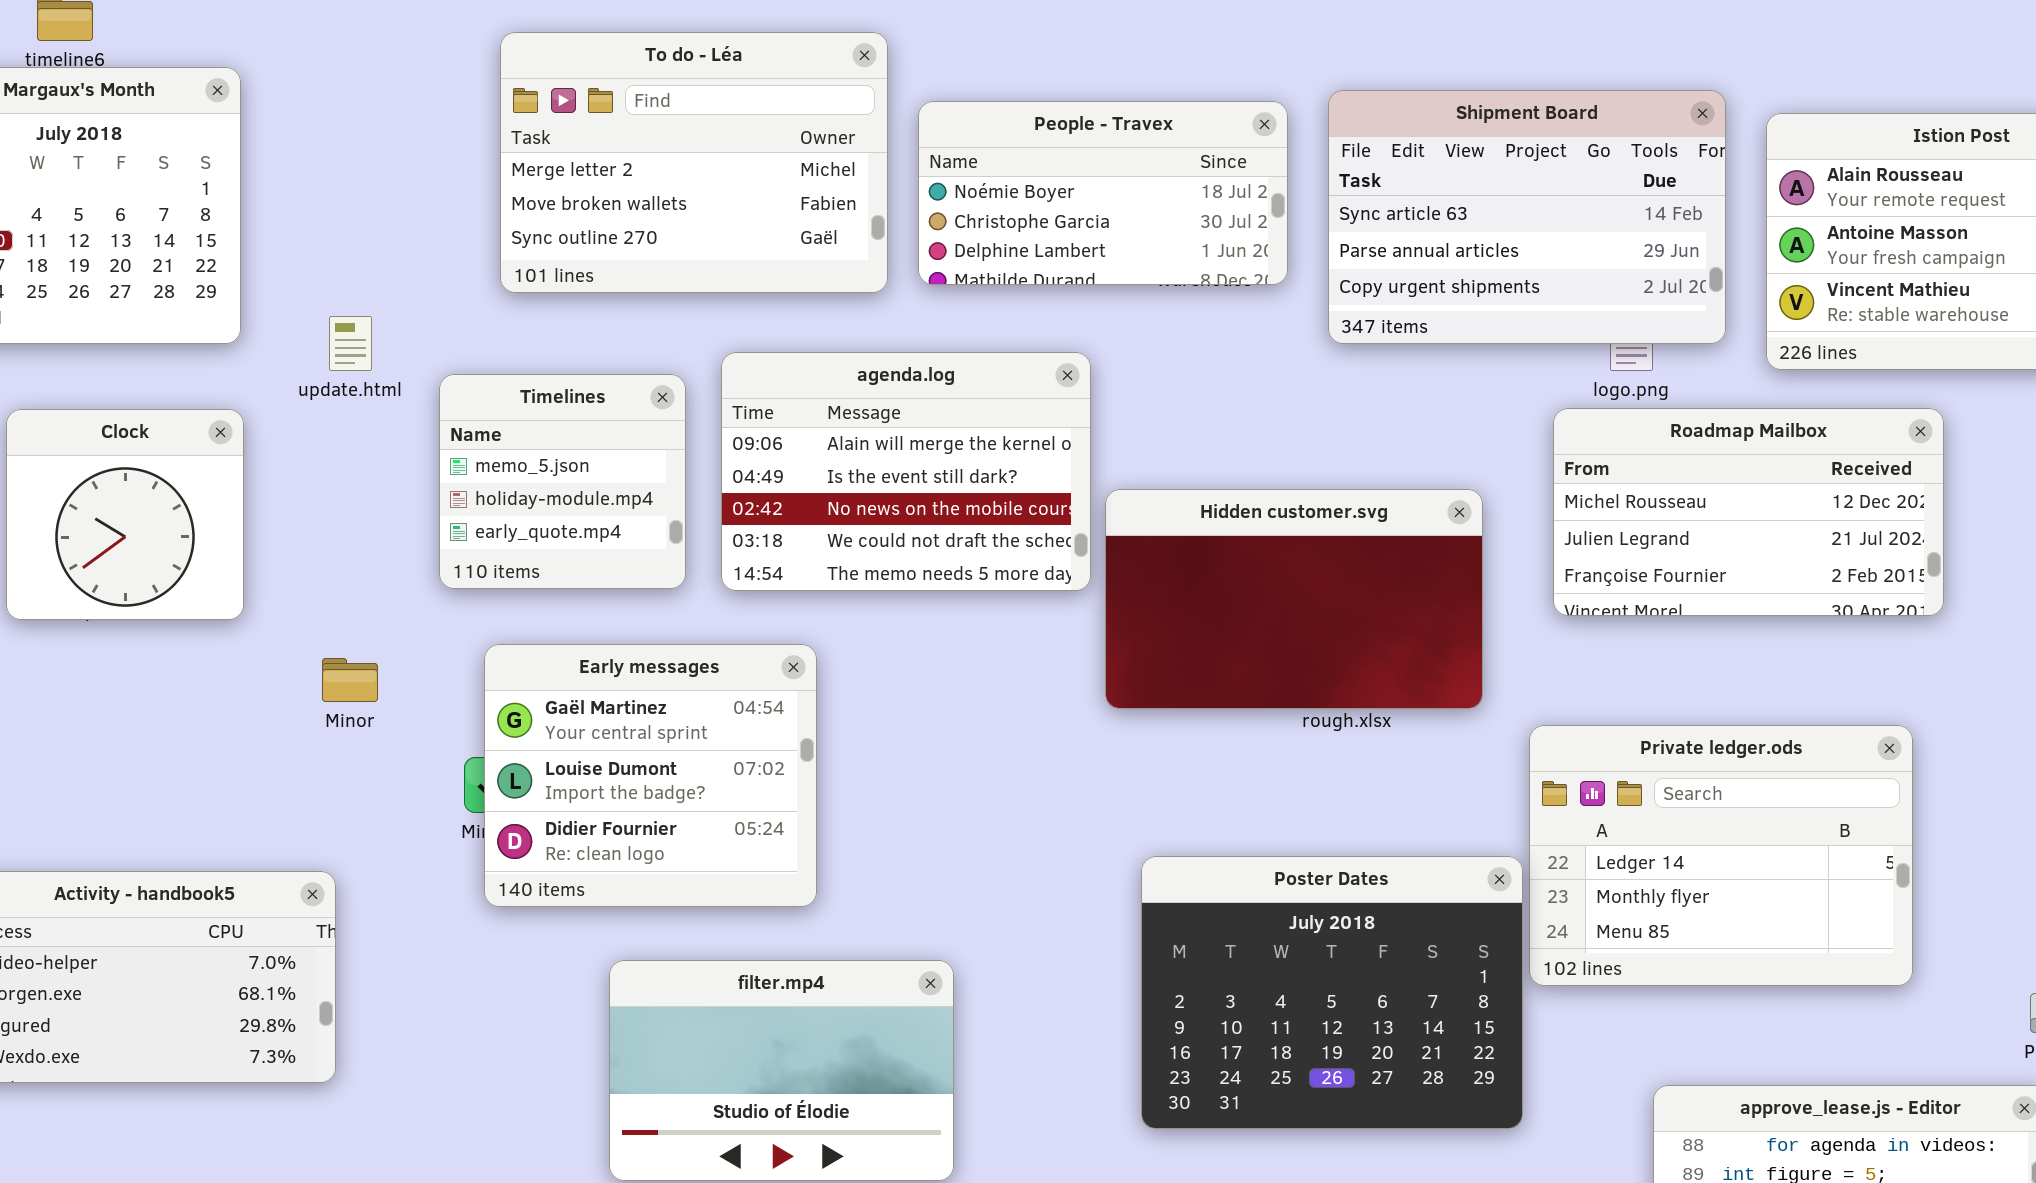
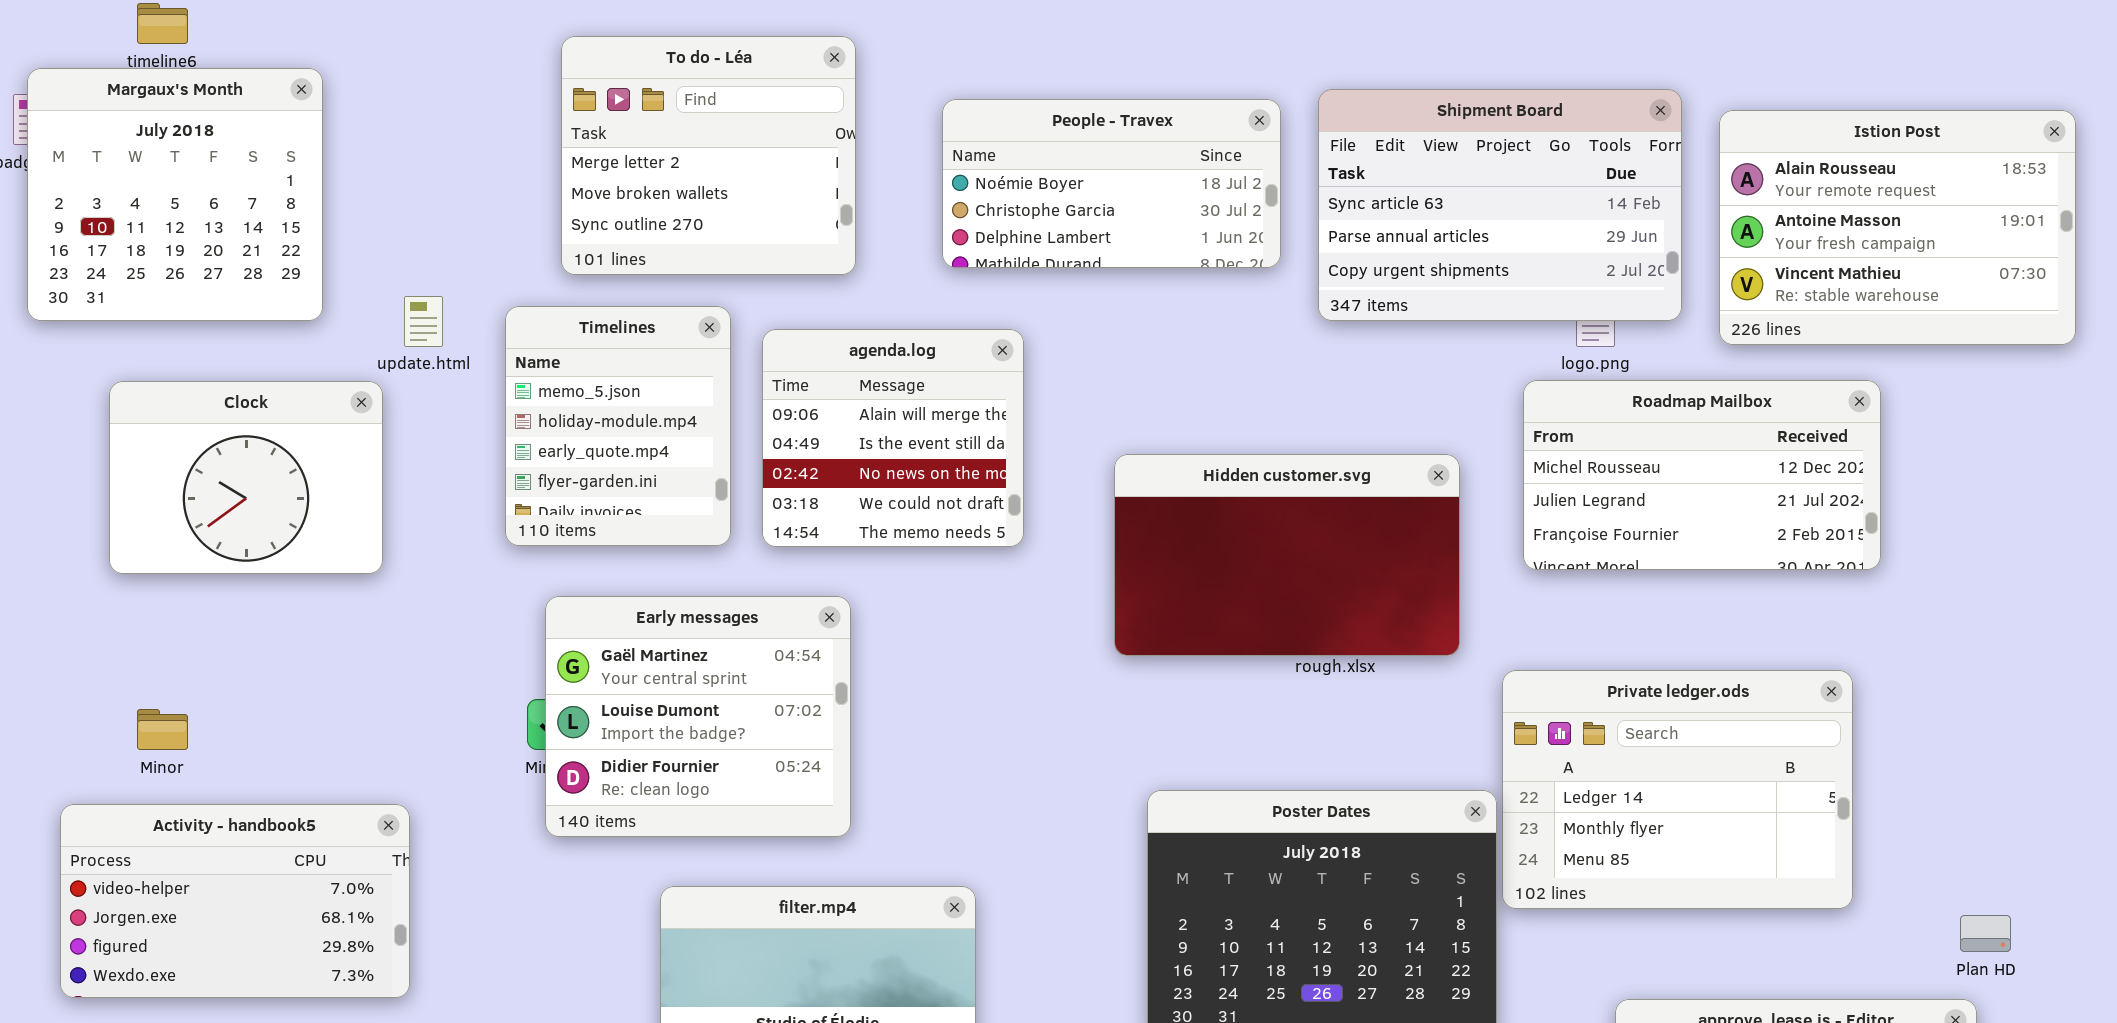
To do - Léa: [500,32,888,293] -> [561,36,856,275], resized
agenda.log: [721,352,1091,591] -> [762,329,1024,547], resized
Timelines: [439,374,686,589] -> [505,306,731,546], resized
Clock: [6,409,244,620] -> [109,381,383,574], resized
Minor: [322,658,378,702] -> [137,709,188,750], moved

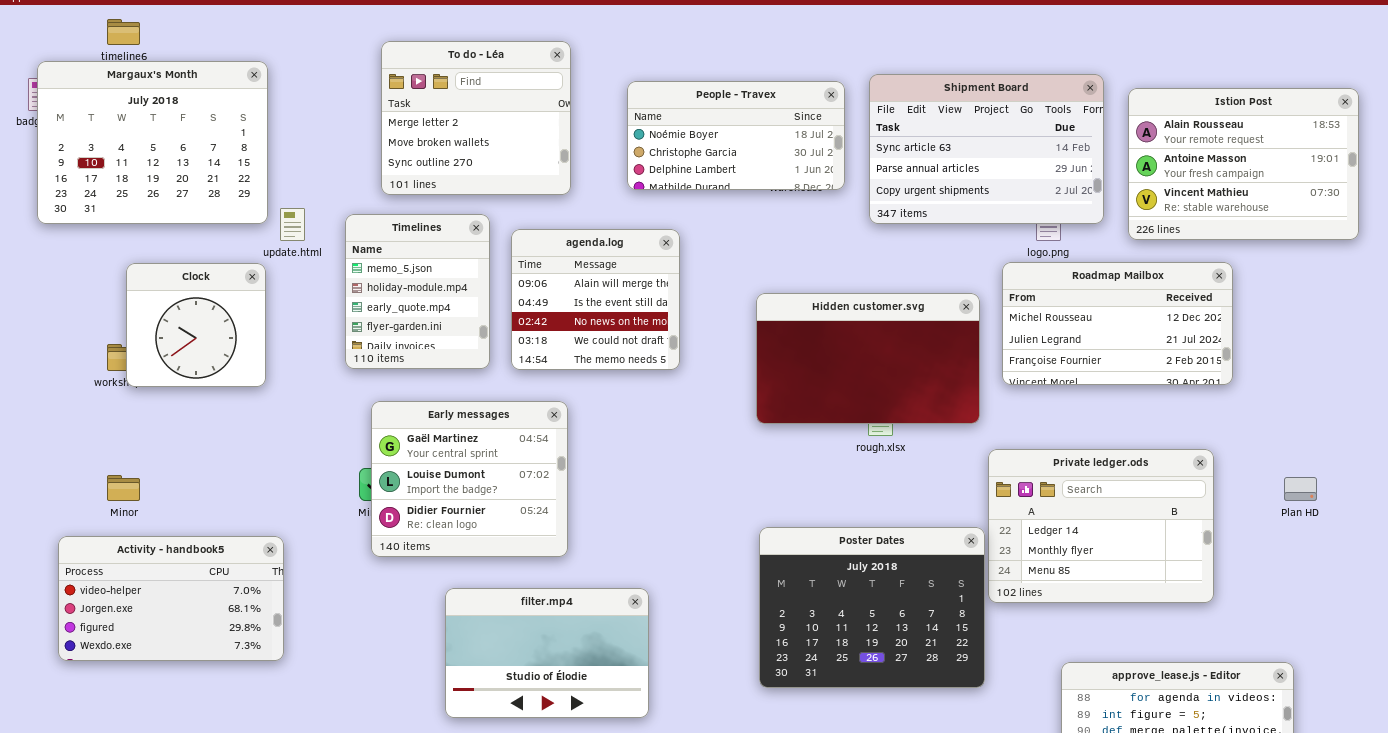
Margaux's Month: [27,68,323,321] -> [37,61,268,224], resized
Clock: [109,381,383,574] -> [126,263,266,387], resized
Hidden customer.svg: [1114,454,1460,656] -> [756,293,980,424], moved
Plan HD: [1960,915,2011,952] -> [1284,477,1317,501], moved

